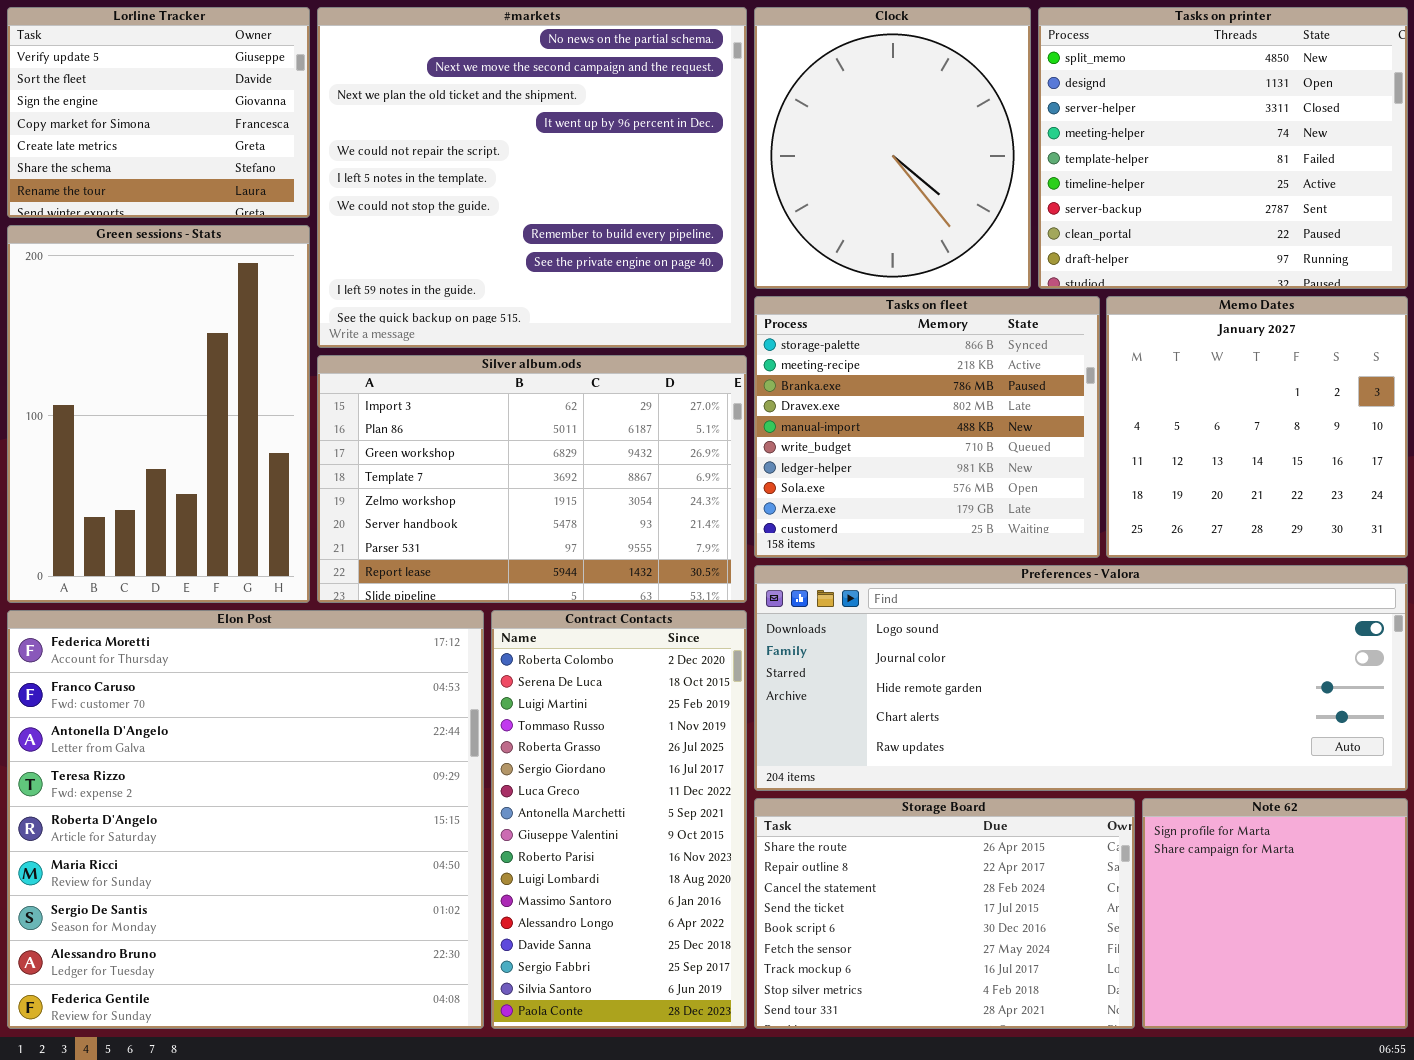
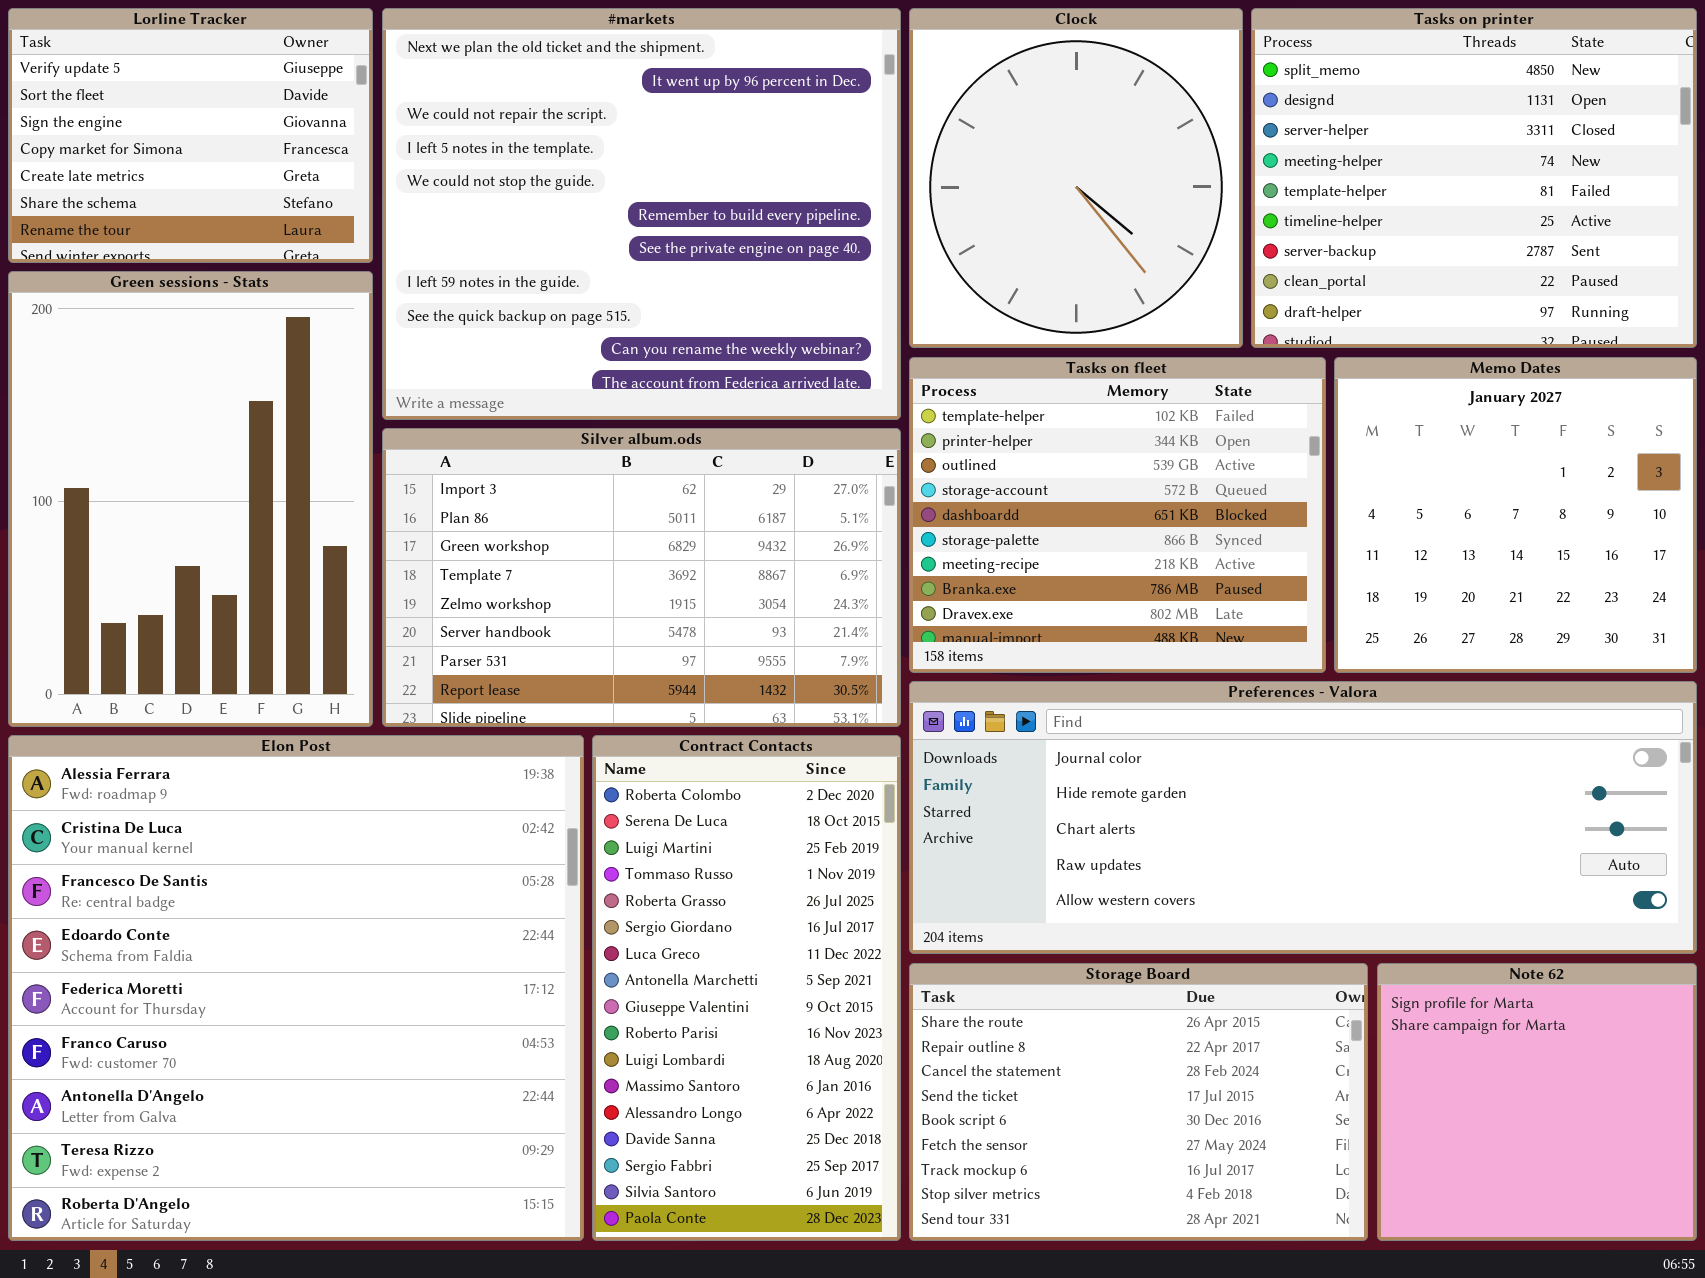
#markets: [317,7,747,348] -> [382,8,901,420], scrolled down 2 rows
Tasks on fleet: [754,296,1100,558] -> [909,357,1326,673], scrolled up 5 rows
Preferences - Valora: [754,565,1408,791] -> [909,681,1697,954], scrolled down 1 row
Elon Post: [7,610,484,1029] -> [8,735,584,1241], scrolled up 4 rows

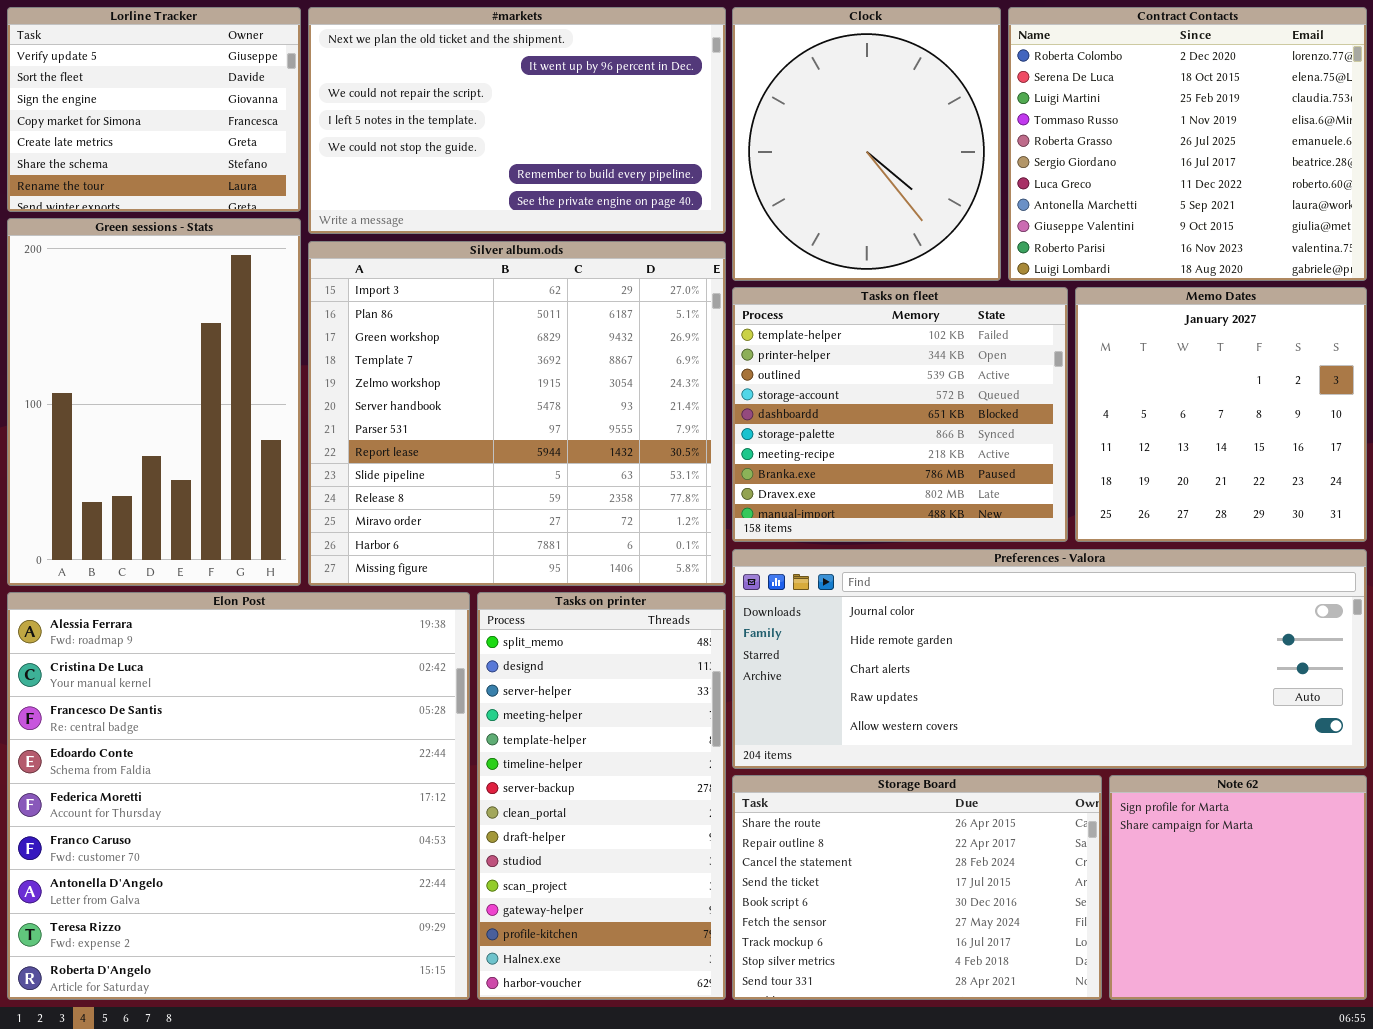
#markets: [382,8,901,420] -> [308,7,726,234], resized
Tasks on printer: [1251,8,1697,348] -> [477,592,726,1000], moved, resized
Silver album.ods: [382,428,901,727] -> [308,241,726,586], resized
Contract Contacts: [592,735,901,1241] -> [1008,7,1367,281], moved, resized

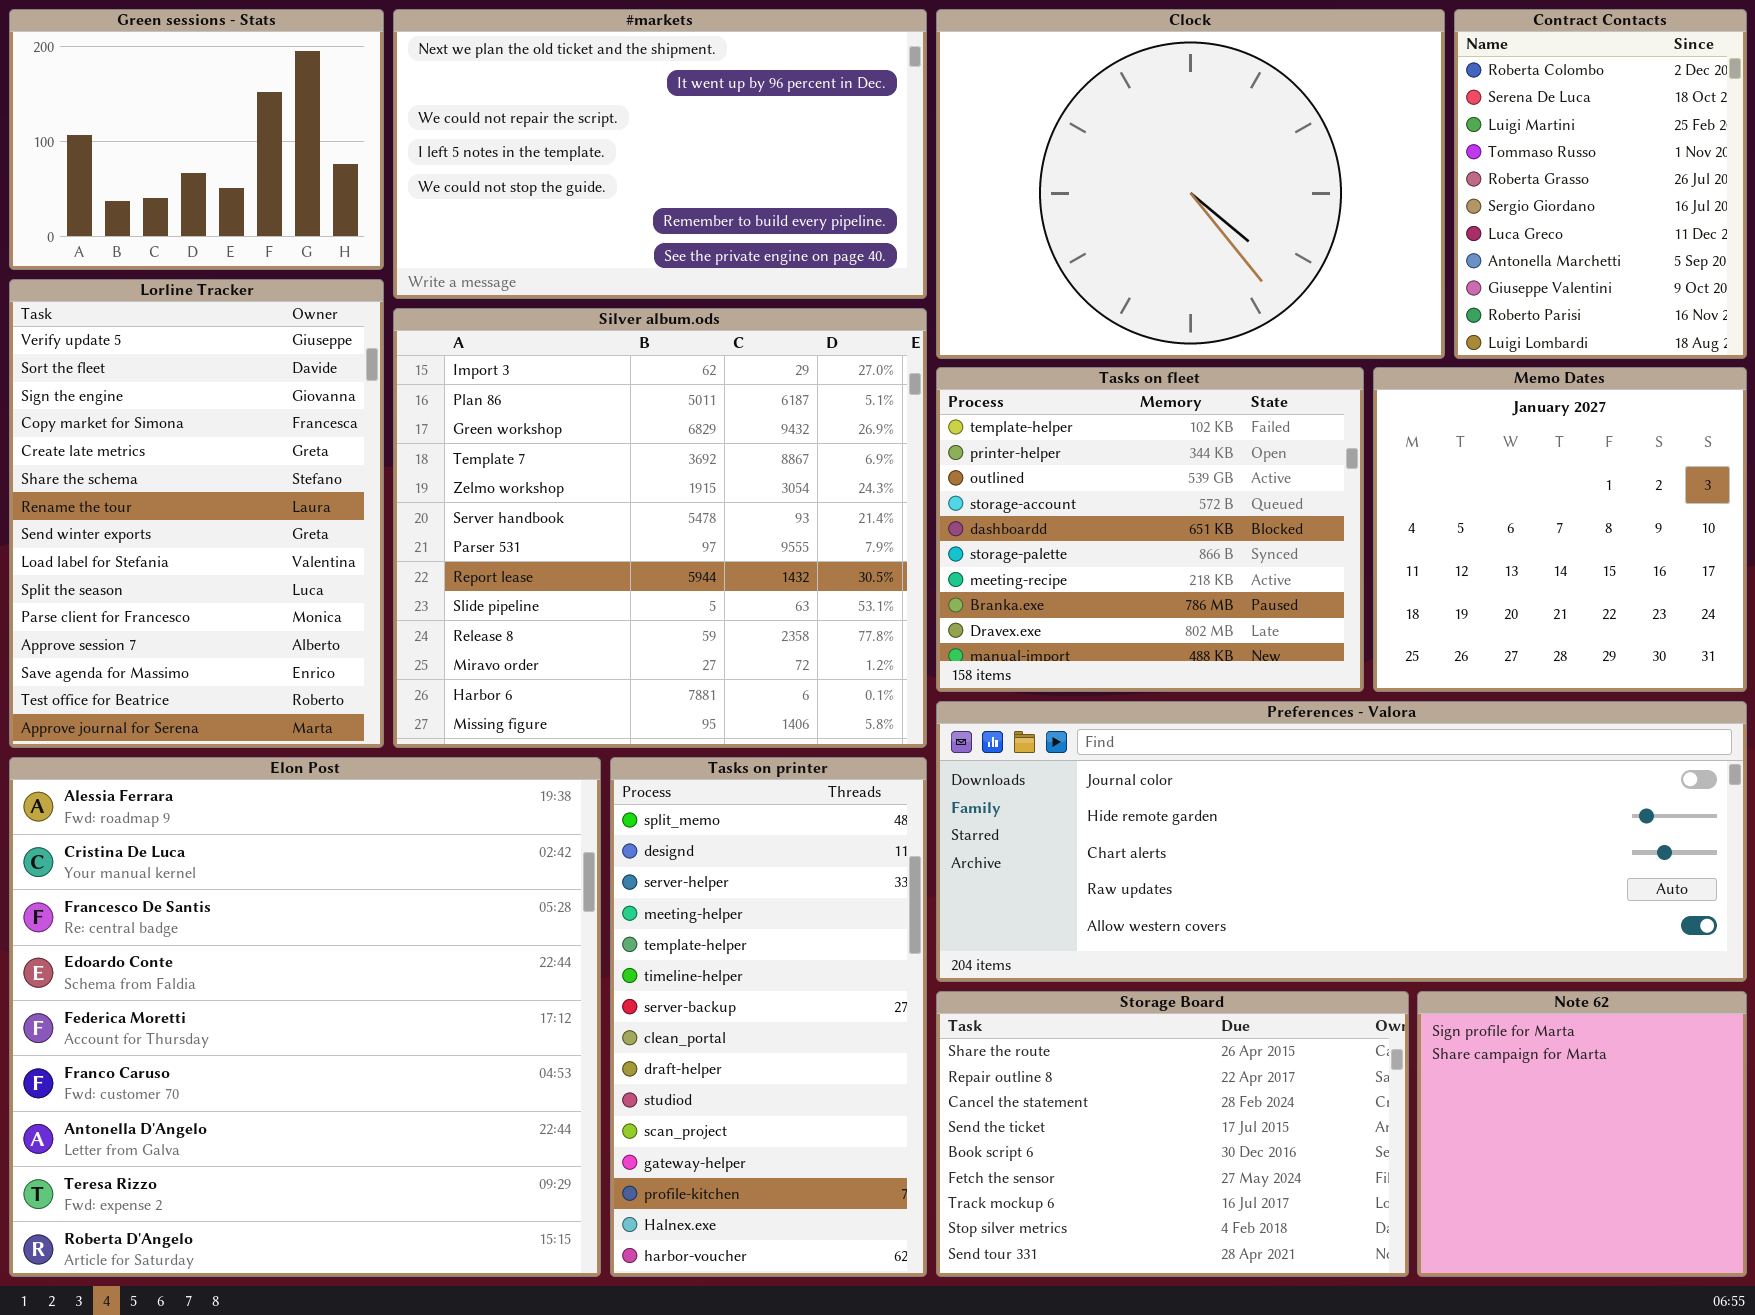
Lorline Tracker: [7,7,301,212] -> [9,279,384,748], moved, resized
Clock: [732,7,1001,281] -> [936,9,1445,359], resized
Contract Contacts: [1008,7,1367,281] -> [1454,9,1747,359], resized
Green sessions - Stats: [7,218,301,586] -> [9,9,384,270], moved, resized

